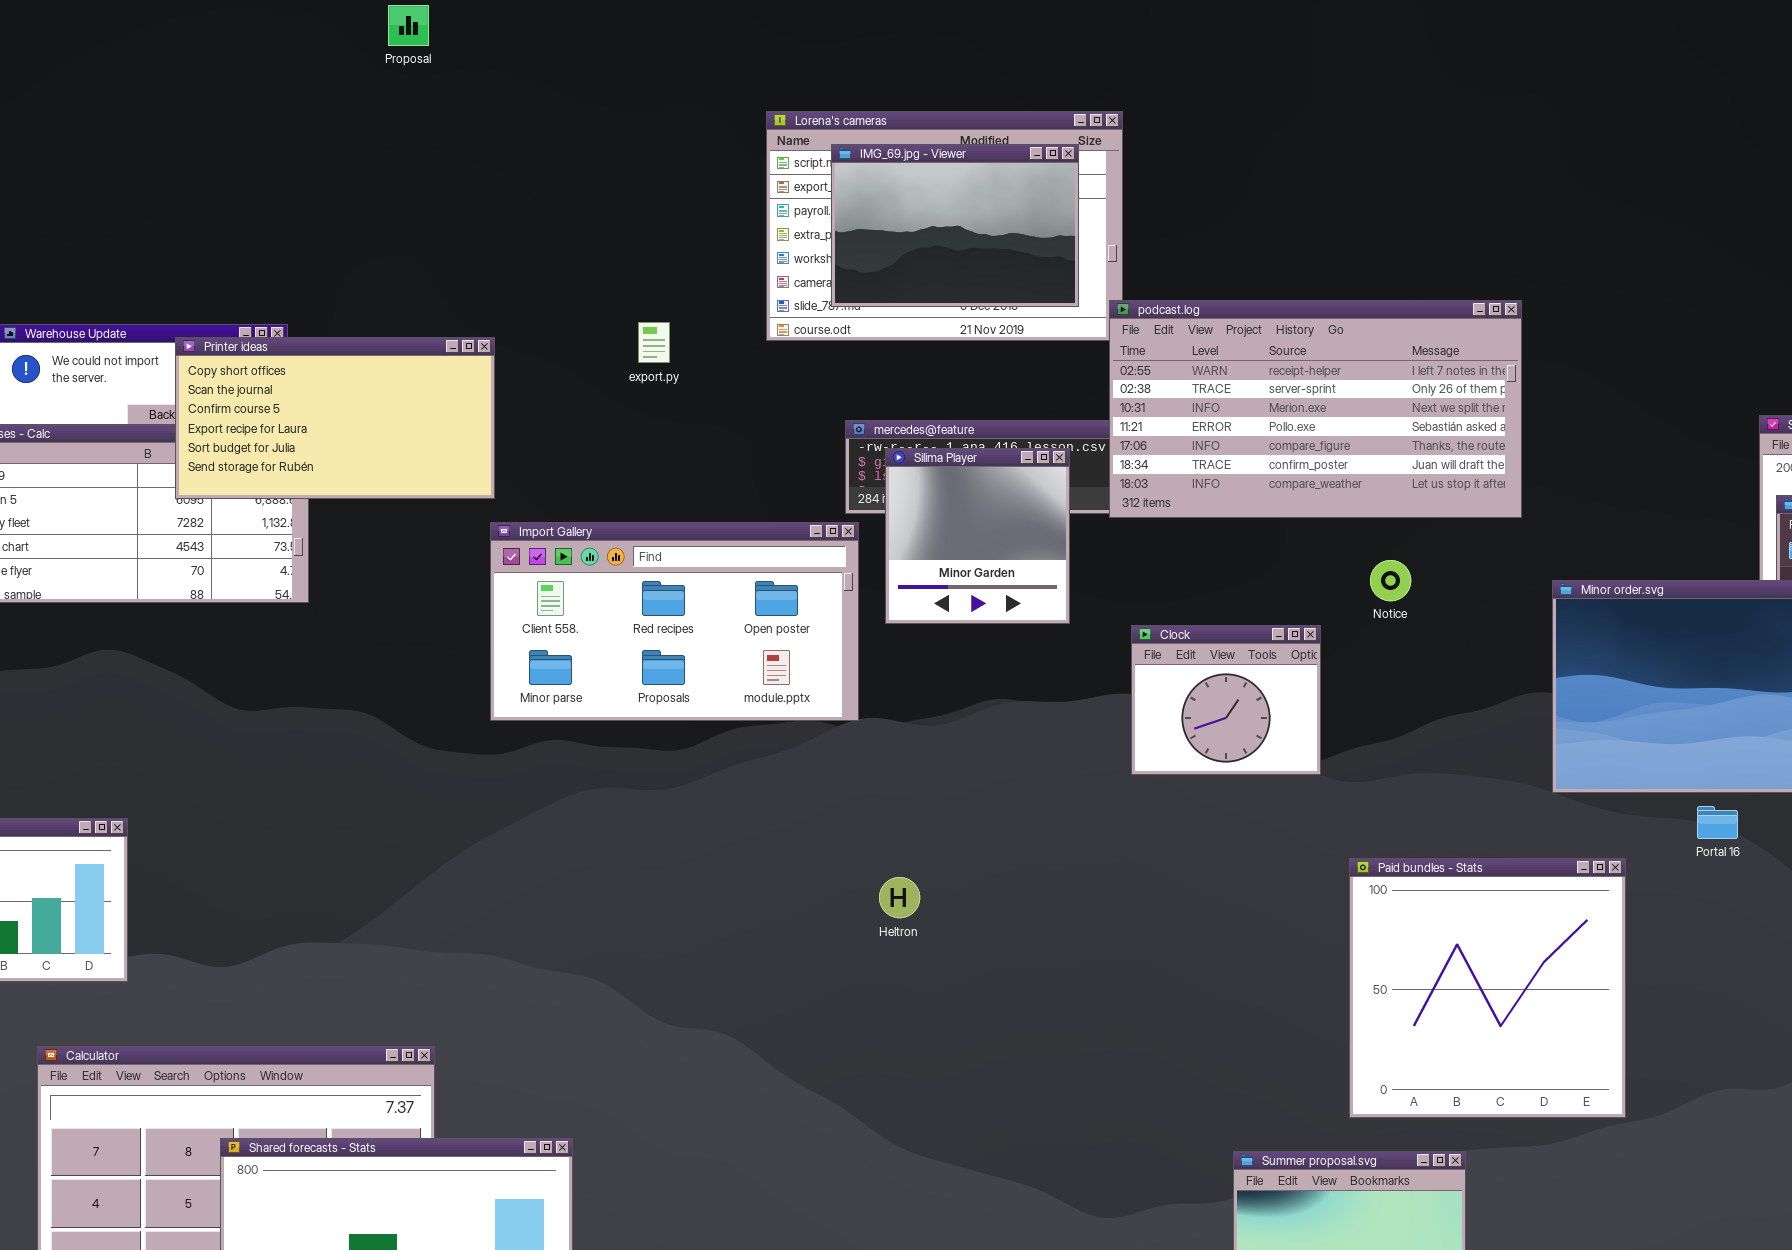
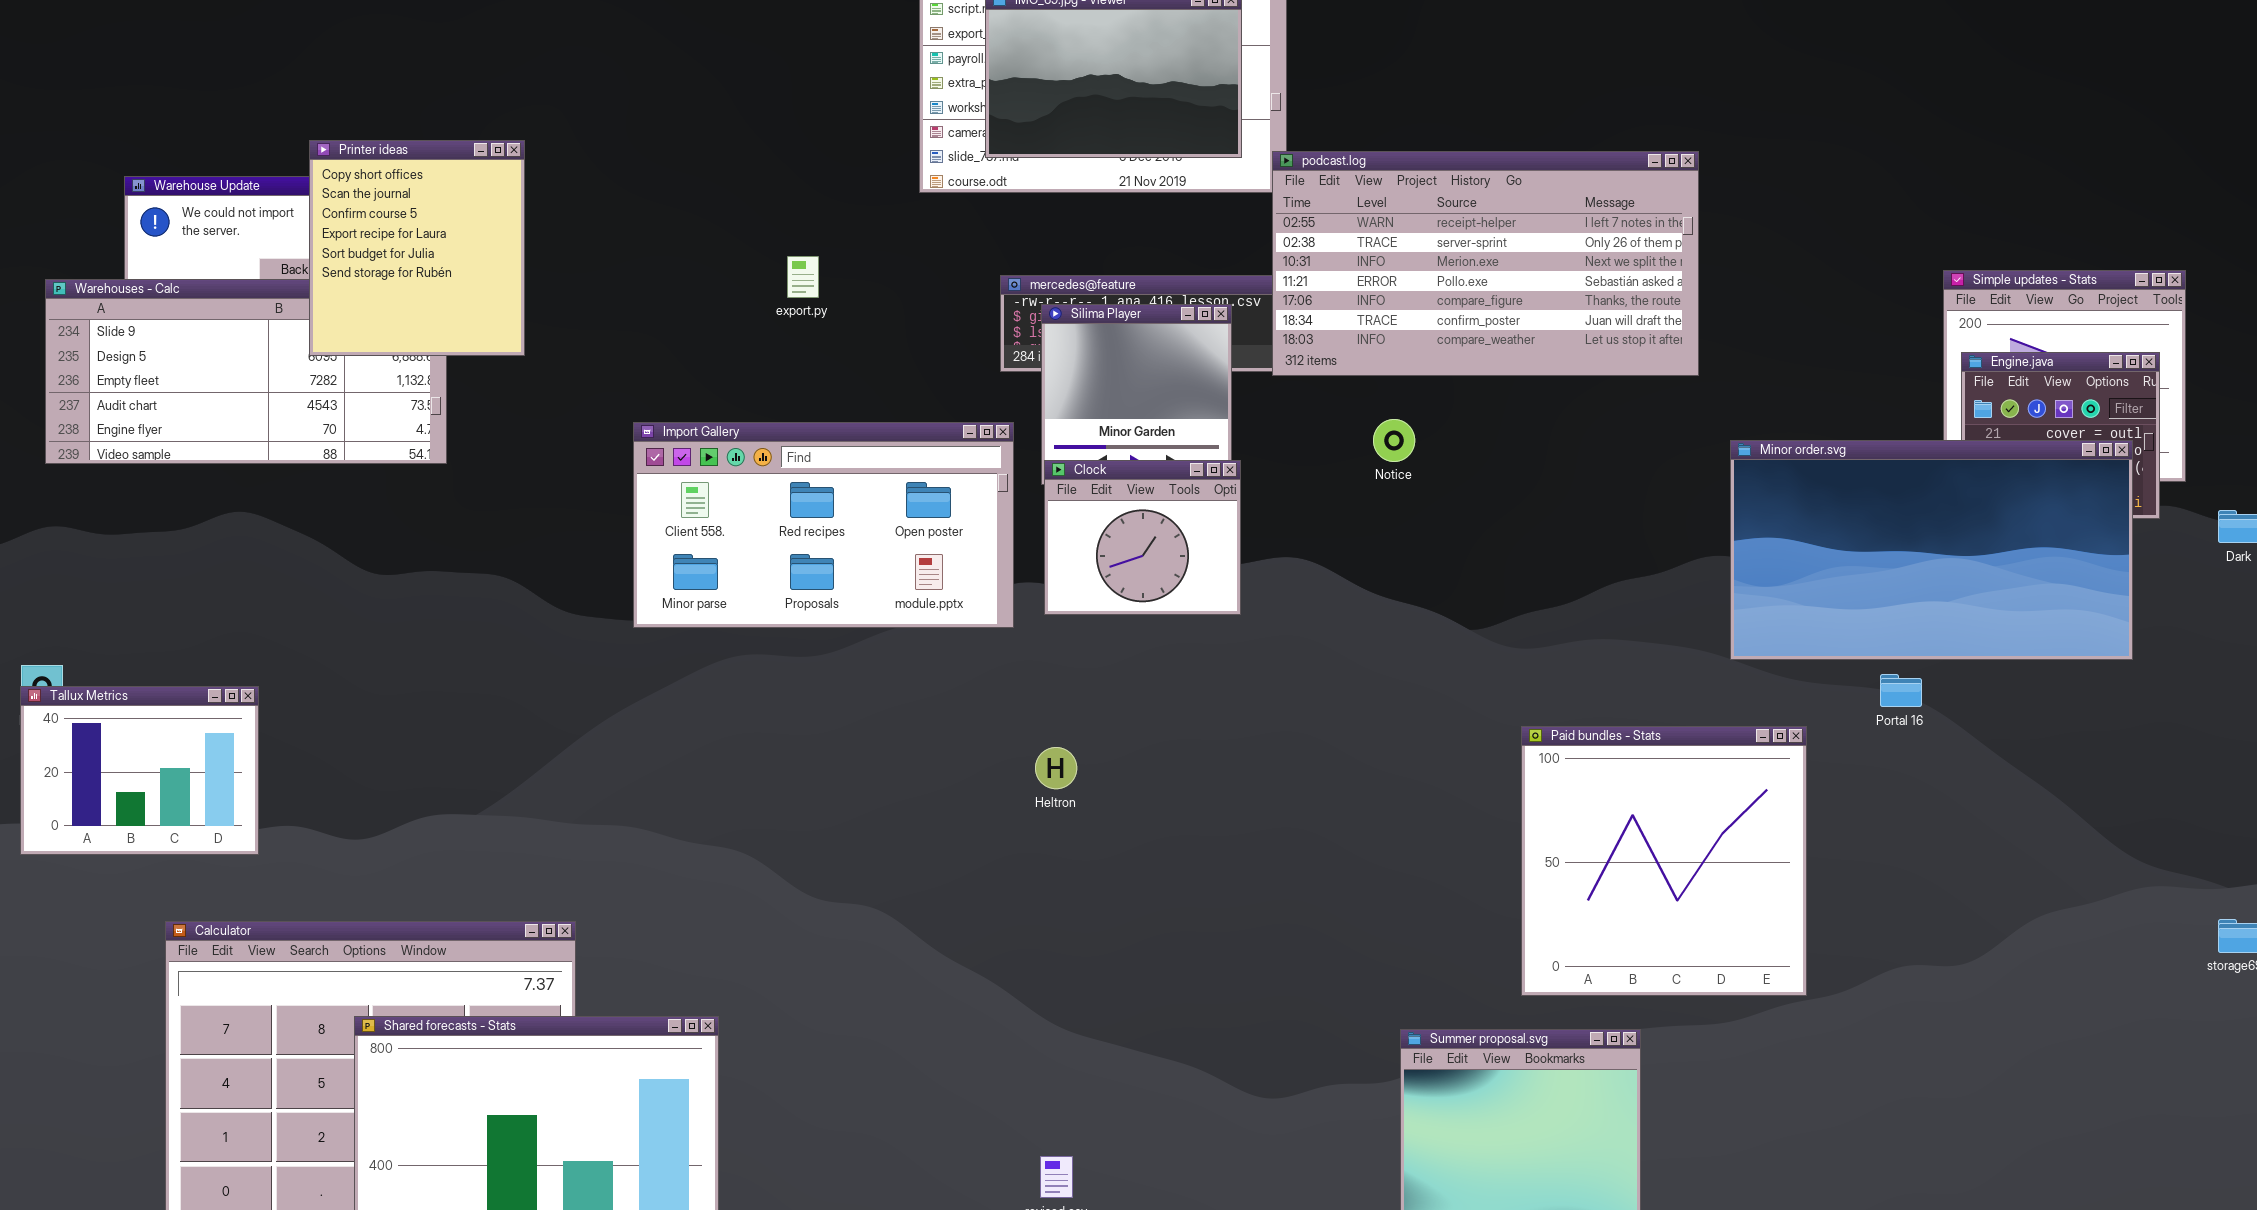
export.py: [638,322,670,363] -> [787,256,819,298], moved
Printer ideas: [175,337,495,499] -> [309,140,525,356], resized
Import Gallery: [490,522,859,721] -> [633,422,1014,628], moved
Notice: [1370,560,1411,601] -> [1373,419,1415,462], moved
Clock: [1131,625,1321,775] -> [1044,460,1241,615], moved

